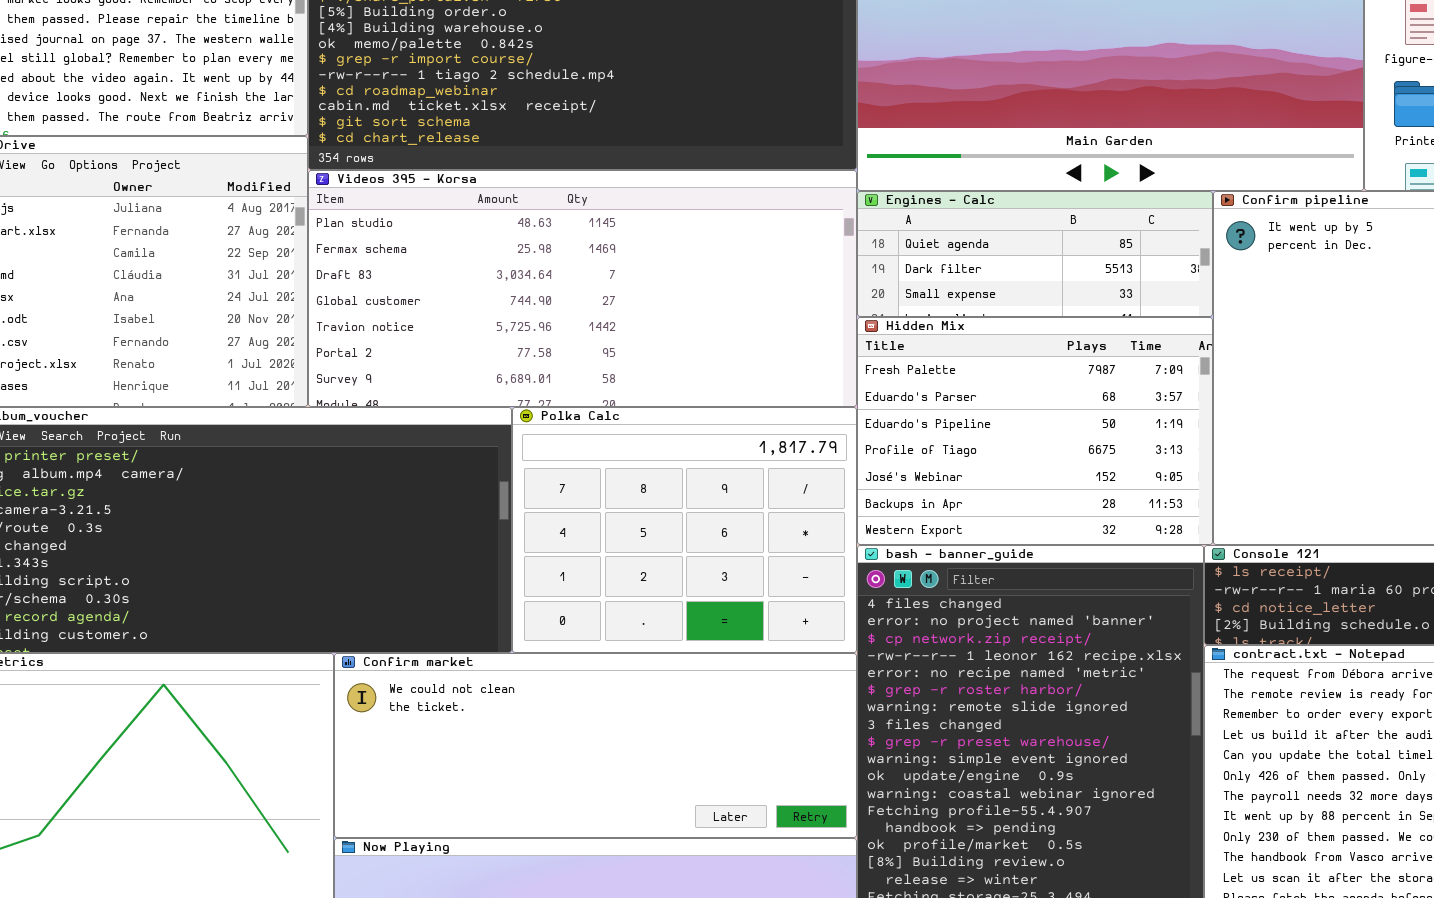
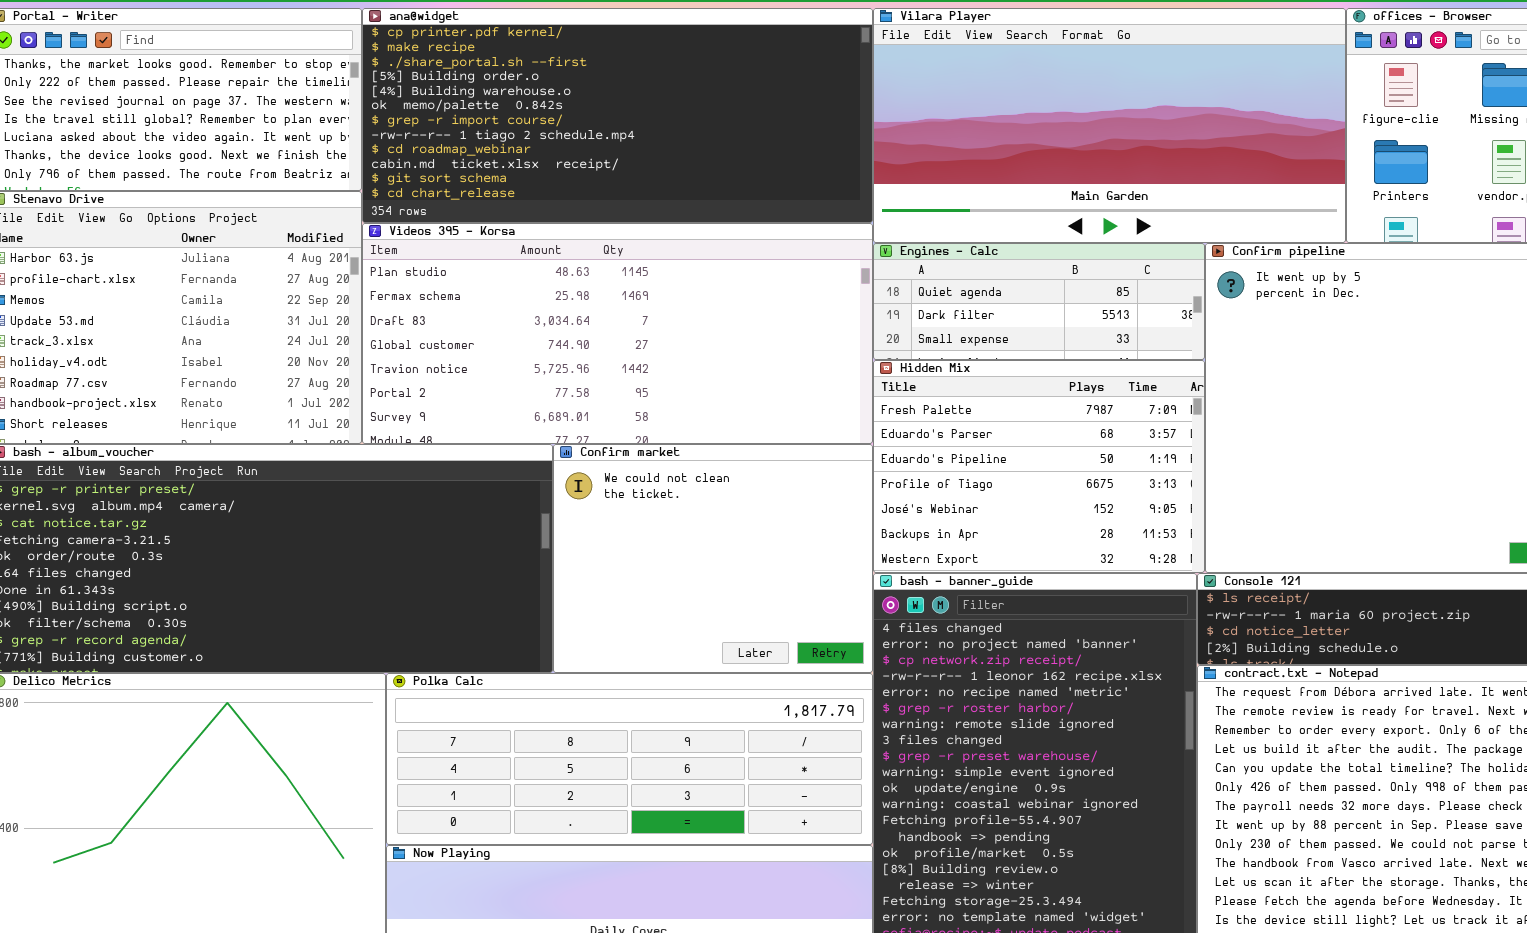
Polka Calc: [512,407,857,653] -> [386,673,873,845], moved, resized
Confirm market: [334,653,857,838] -> [553,444,873,673], moved, resized

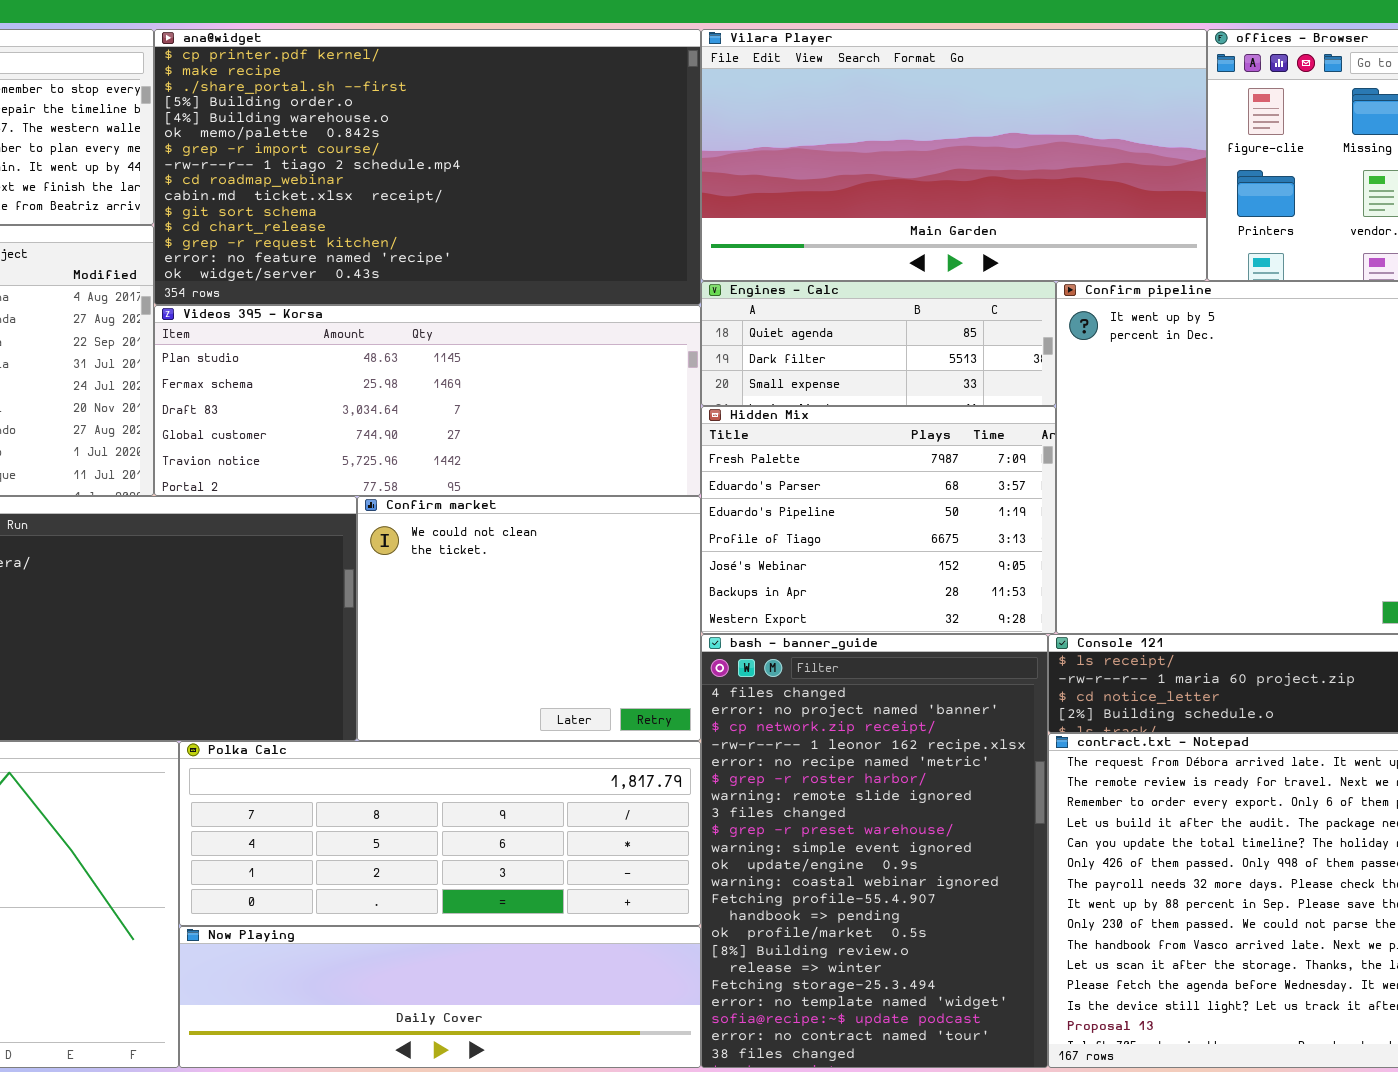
ana@widget: [362,8,873,223] -> [154,29,701,305], resized
Videos 395 - Korsa: [362,223,873,444] -> [154,305,701,496], resized

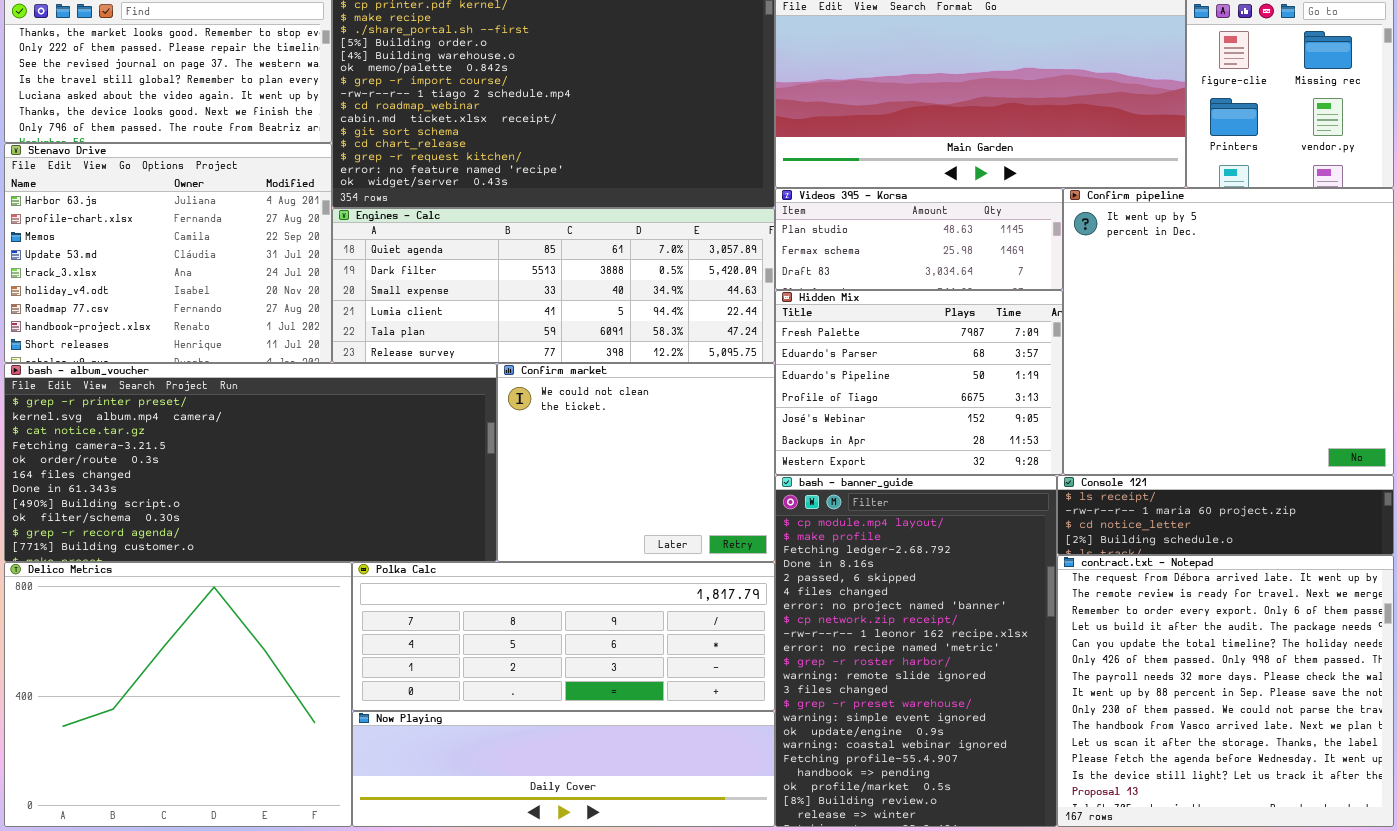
Engines - Calc: [701,281,1056,406] -> [332,208,775,363], moved, resized
Videos 395 - Korsa: [154,305,701,496] -> [775,188,1063,290], moved, resized
bash - banner_guide: [701,634,1048,1068] -> [775,475,1057,827], scrolled up 5 rows

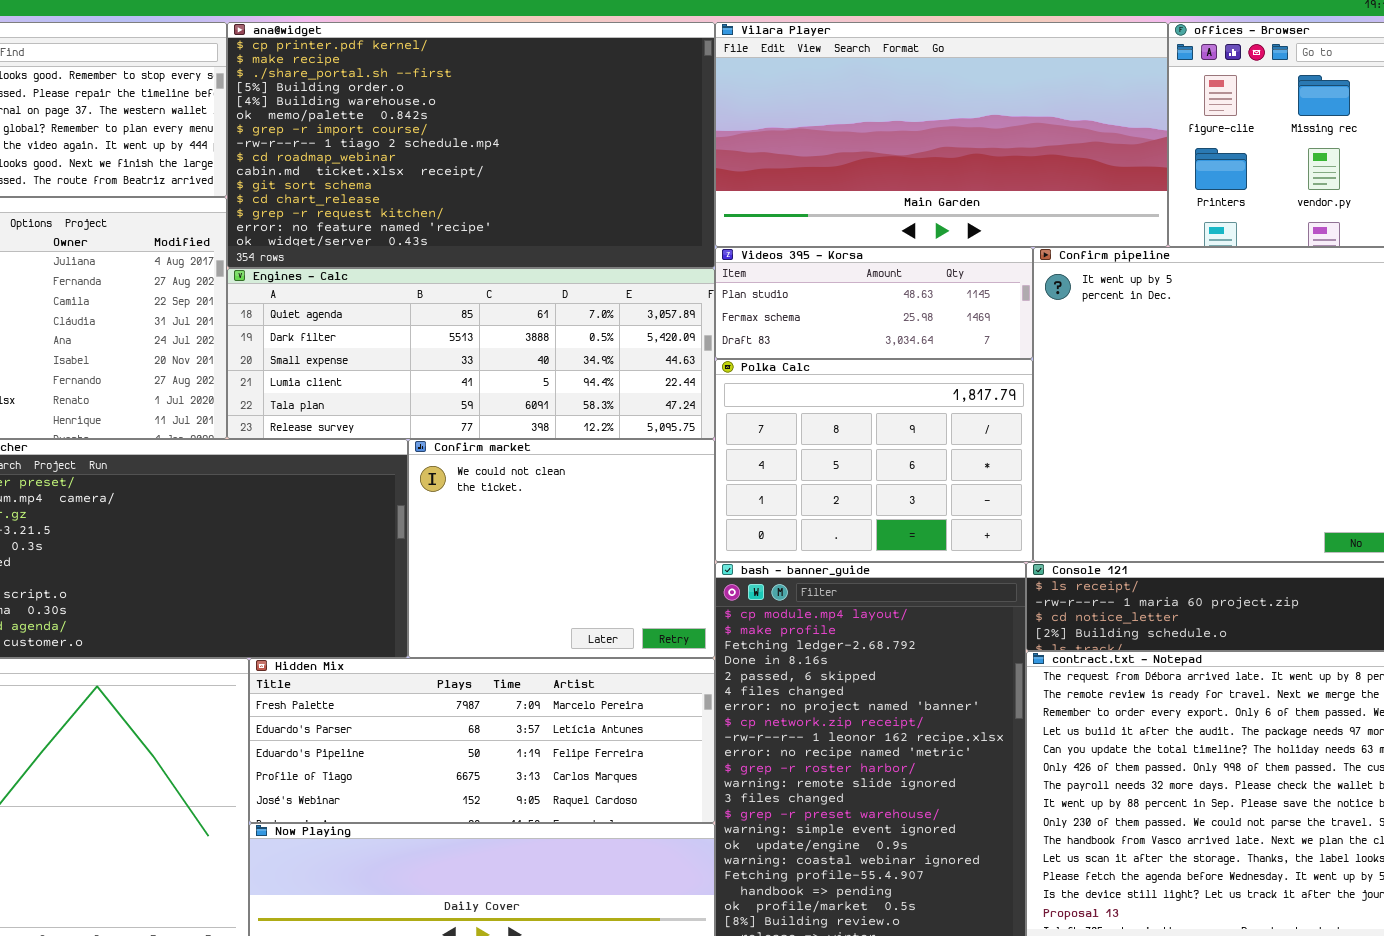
Hidden Mix: [775,290,1063,475] -> [249,658,715,823], moved, resized
Polka Calc: [352,562,775,711] -> [715,359,1033,562], moved, resized

